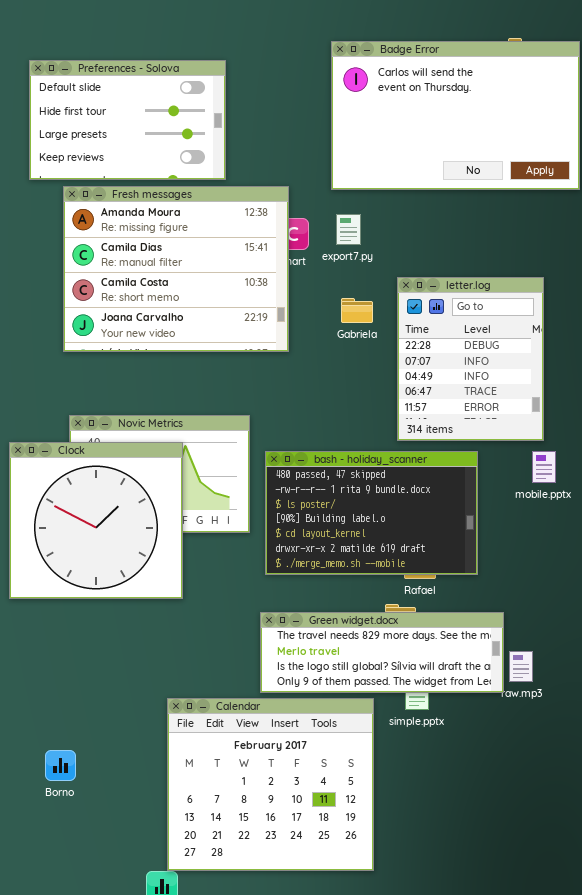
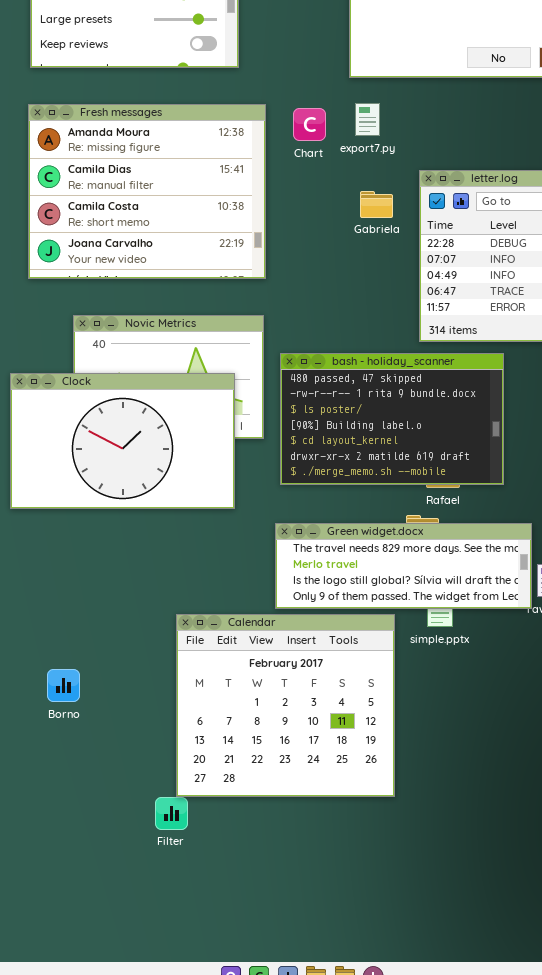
Fresh messages: [63,186,289,352] -> [28,104,266,279], moved
Clock: [9,442,183,599] -> [10,373,235,509], resized

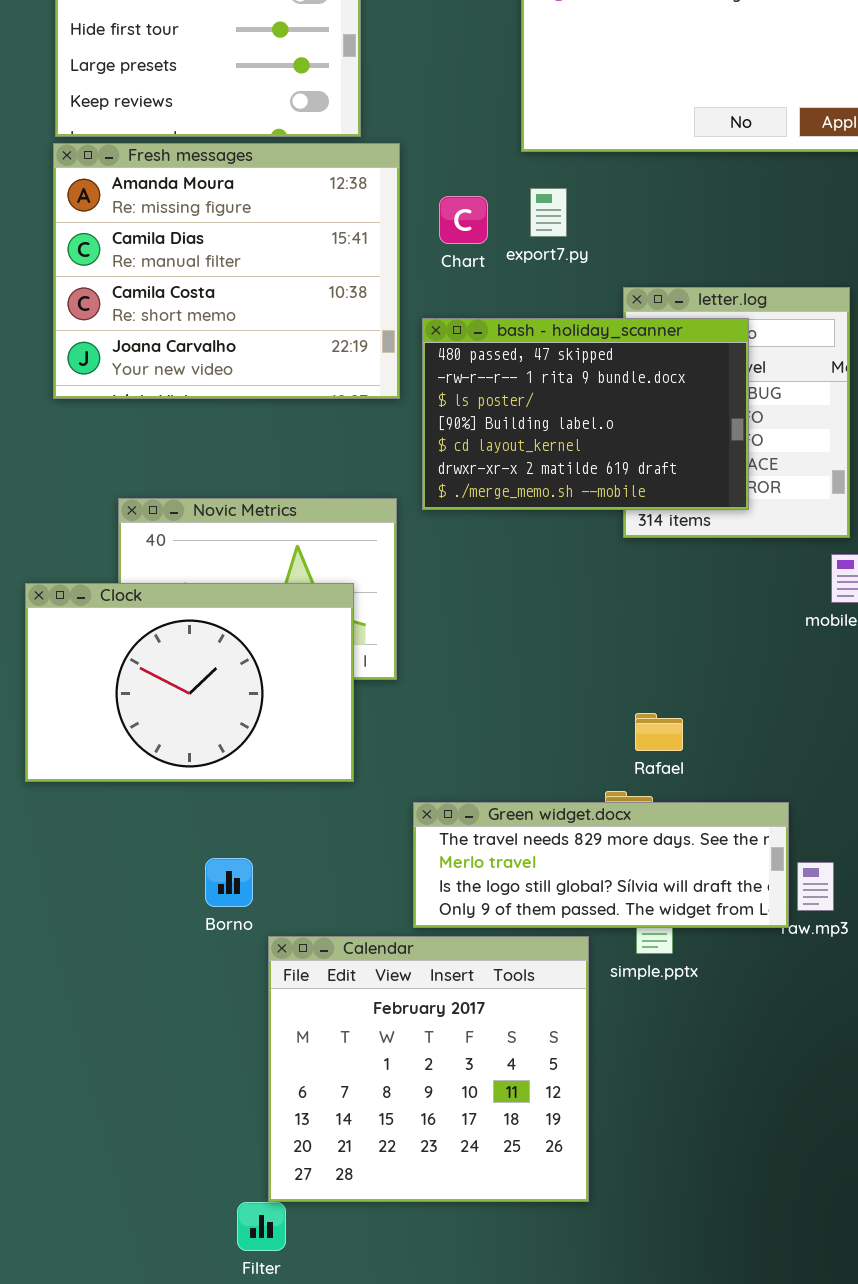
Fresh messages: [28,104,266,279] -> [53,143,400,399], moved
bash - holiday_scanner: [280,353,504,485] -> [422,318,749,510], moved
Borno: [47,669,80,702] -> [205,858,253,907], moved

